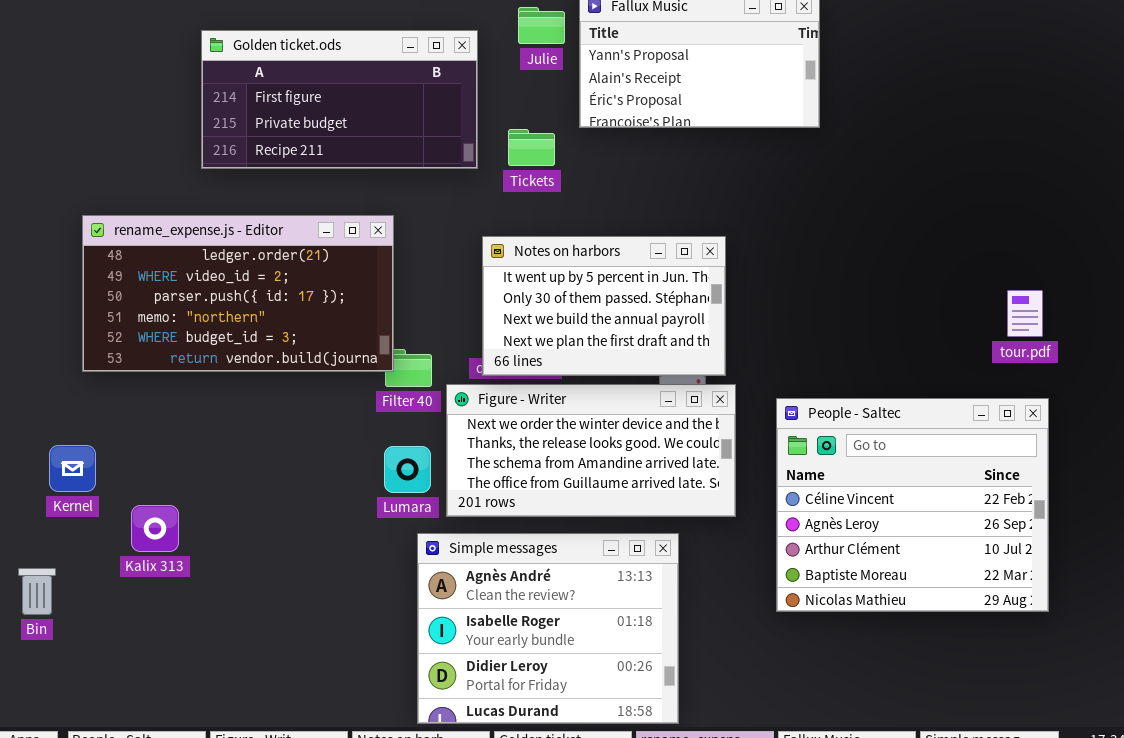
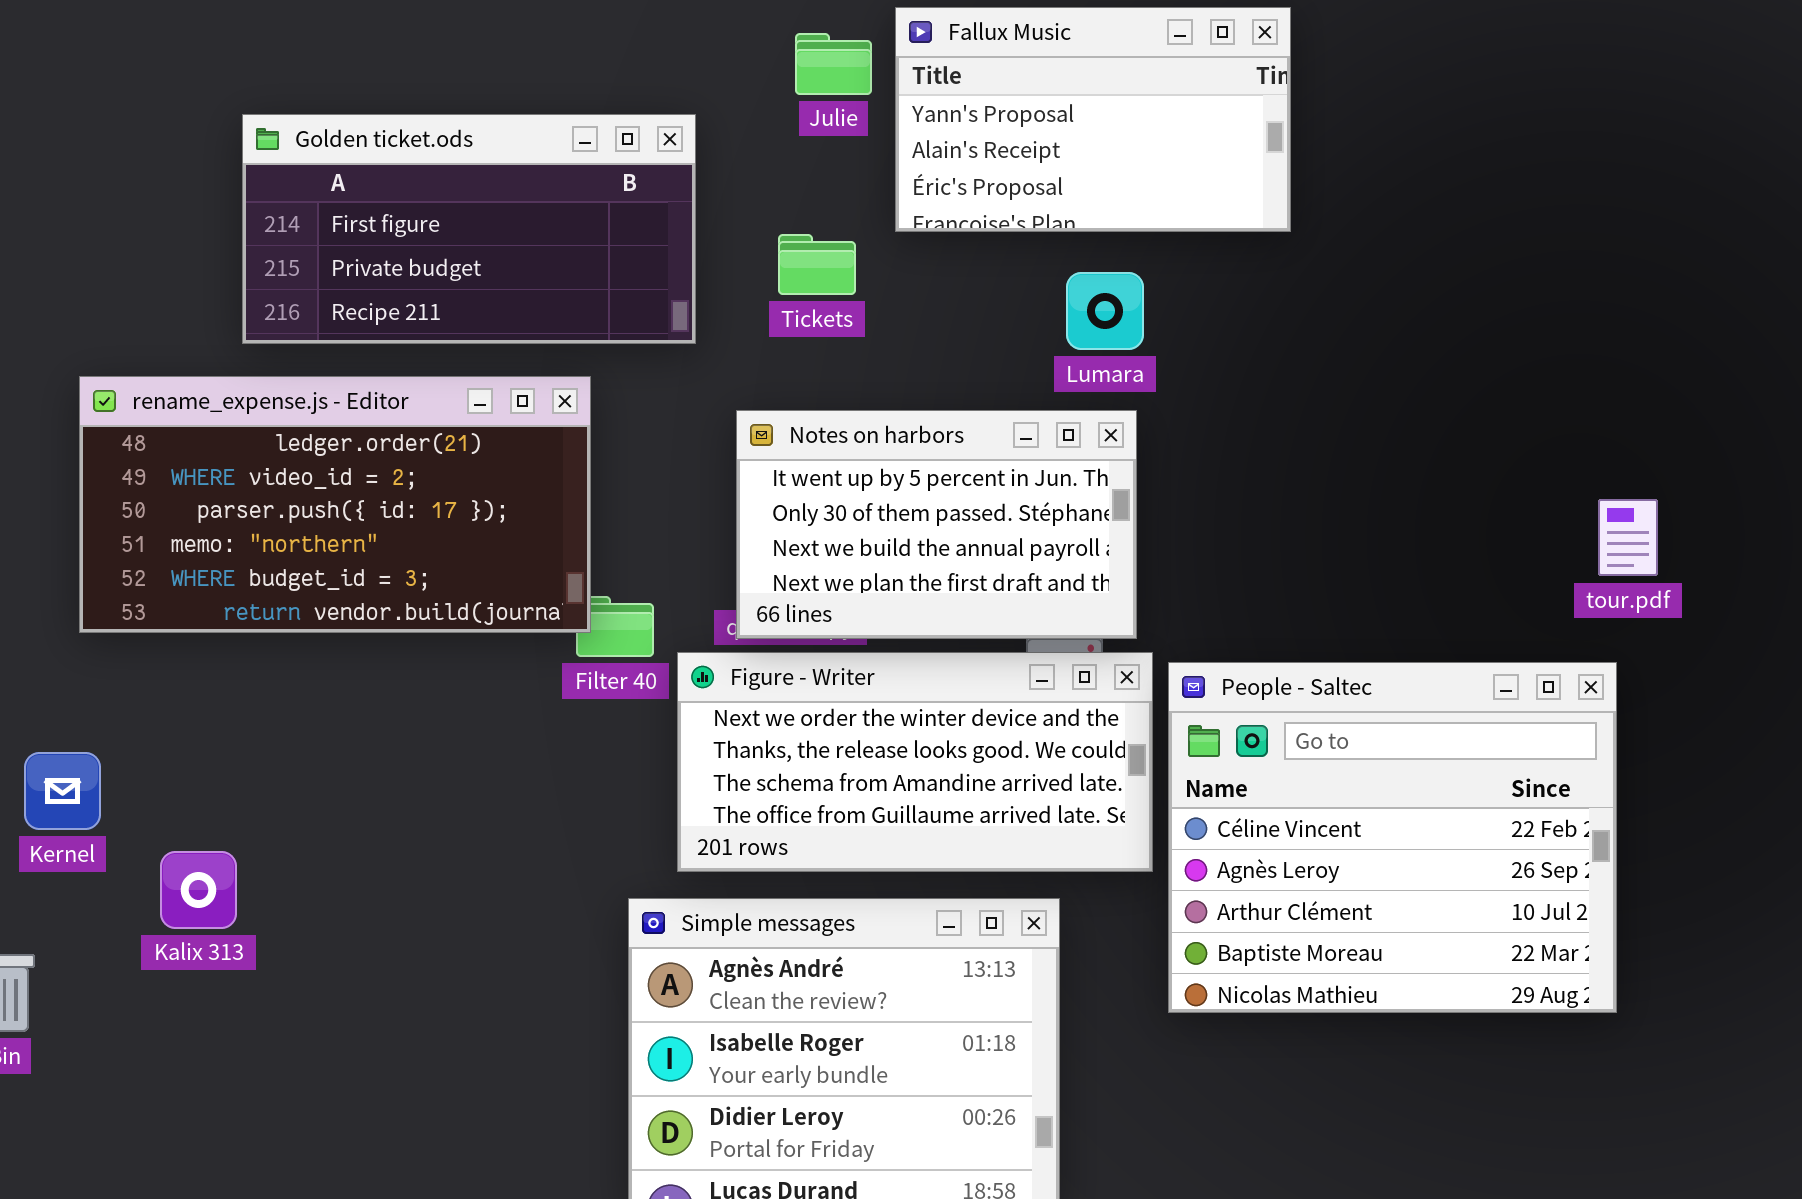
Golden ticket.ods: [201,30,478,169] -> [242,114,696,344], moved
People - Saltec: [776,398,1049,612] -> [1168,662,1617,1013], moved
Lumara: [384,446,431,493] -> [1066,272,1144,350], moved

